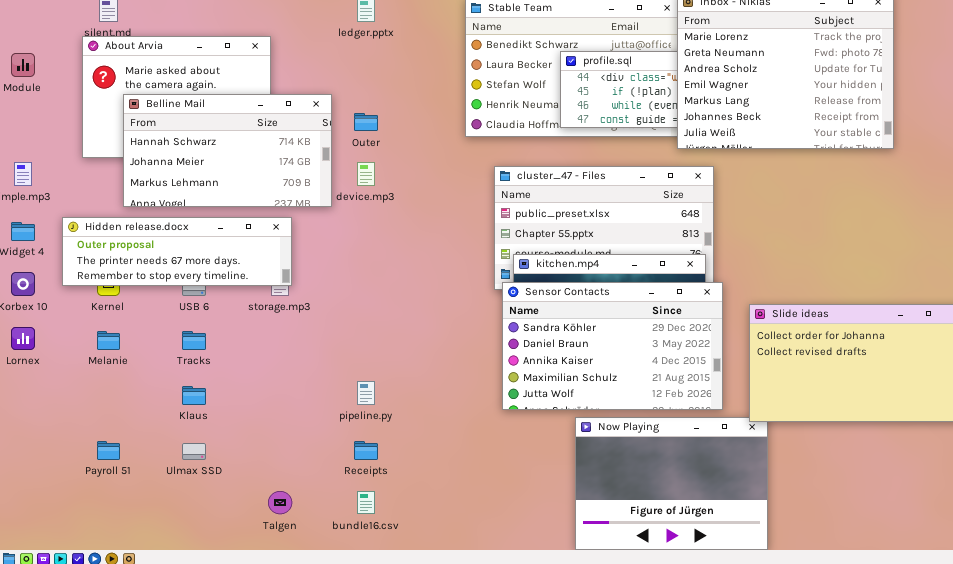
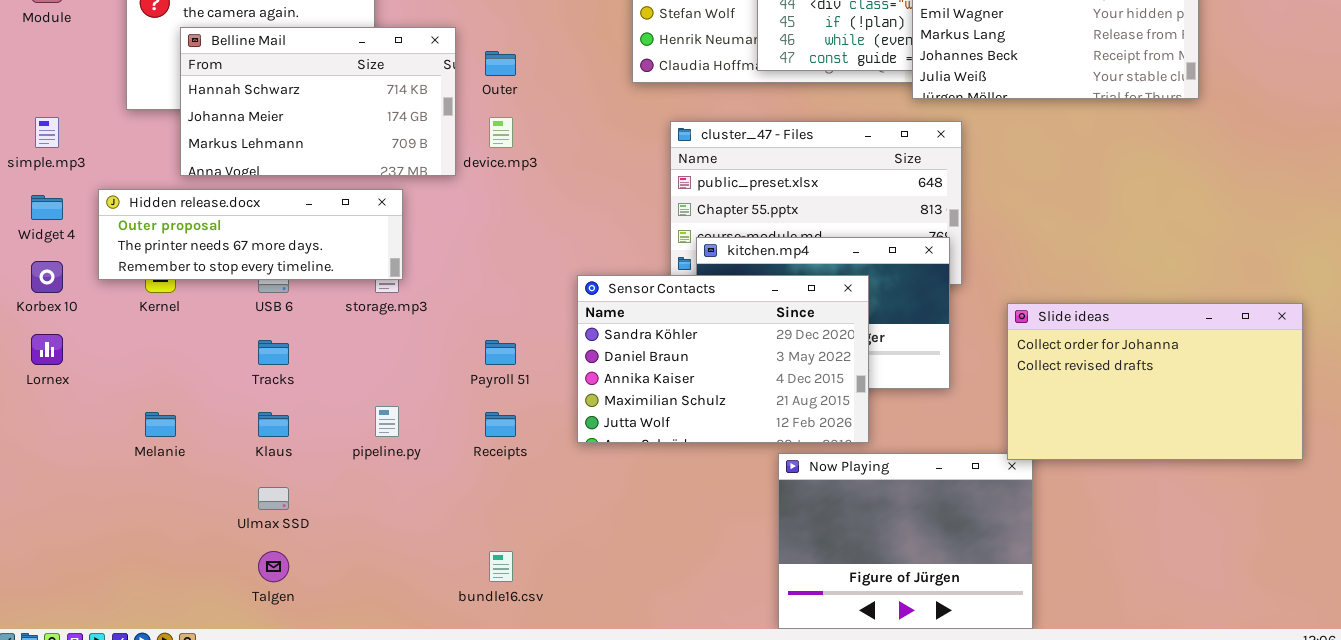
Sensor Contacts: [502,282,723,410] -> [577,275,869,443], moved
Melanie: [97,331,120,350] -> [145,412,176,437], moved
pipeline.py: [357,381,375,405] -> [375,406,399,437], moved
Payroll 51: [97,441,120,460] -> [485,340,516,365], moved
Receipts: [354,441,378,460] -> [485,412,516,437], moved
Talgen: [268,491,292,514] -> [258,551,289,582], moved

